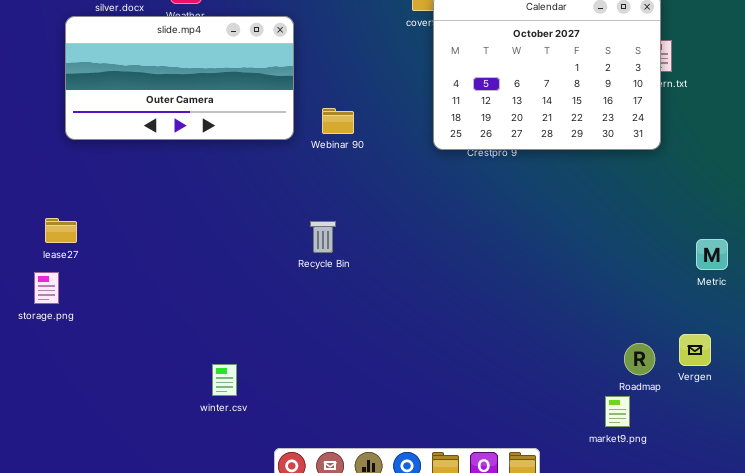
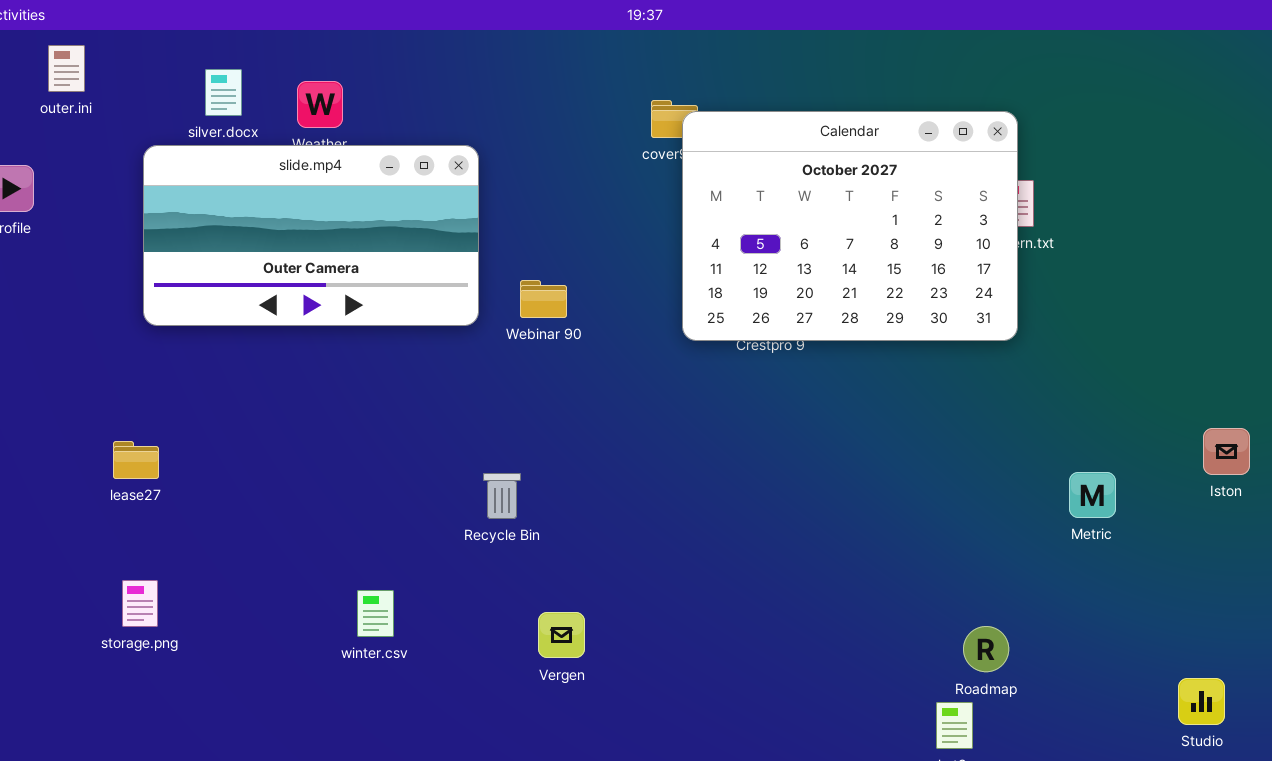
Recycle Bin: [310,221,336,253] -> [483,473,521,519], moved
storage.png: [34,272,59,304] -> [122,580,158,627], moved
Vergen: [679,334,711,366] -> [538,612,585,658], moved
winter.csv: [212,364,237,396] -> [357,590,394,637], moved

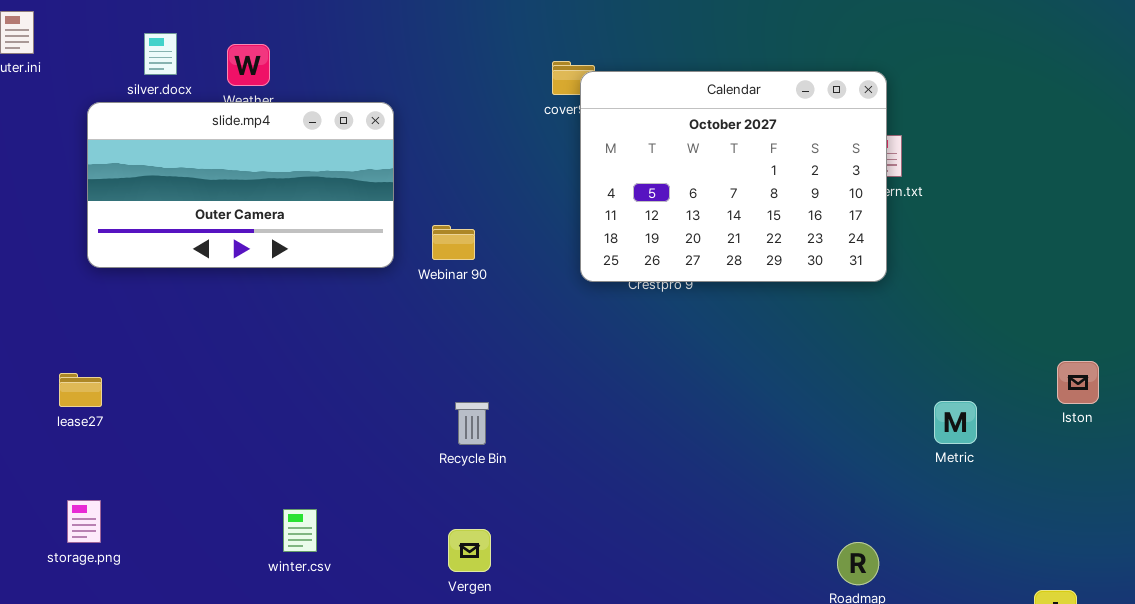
Recycle Bin: [483,473,521,519] -> [455,402,489,445], moved

